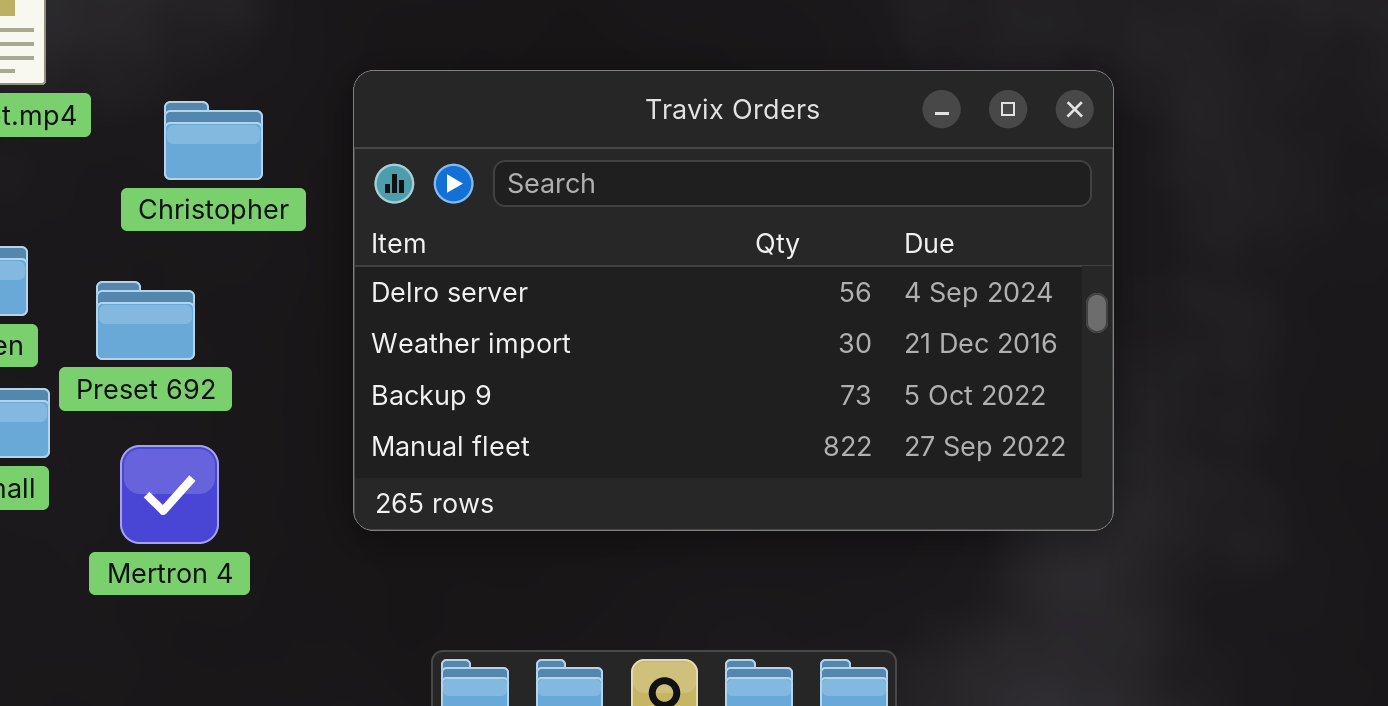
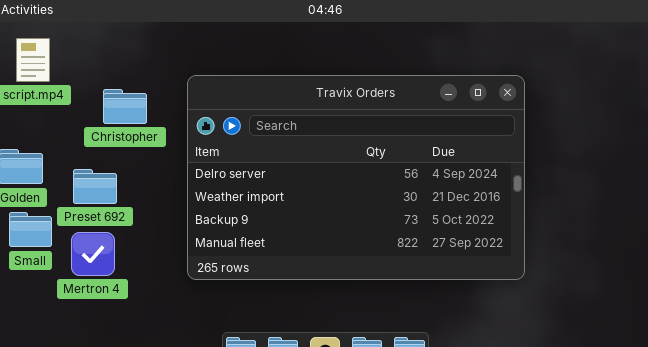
Mertron 4: [120,445,219,544] -> [71,232,115,276], moved

